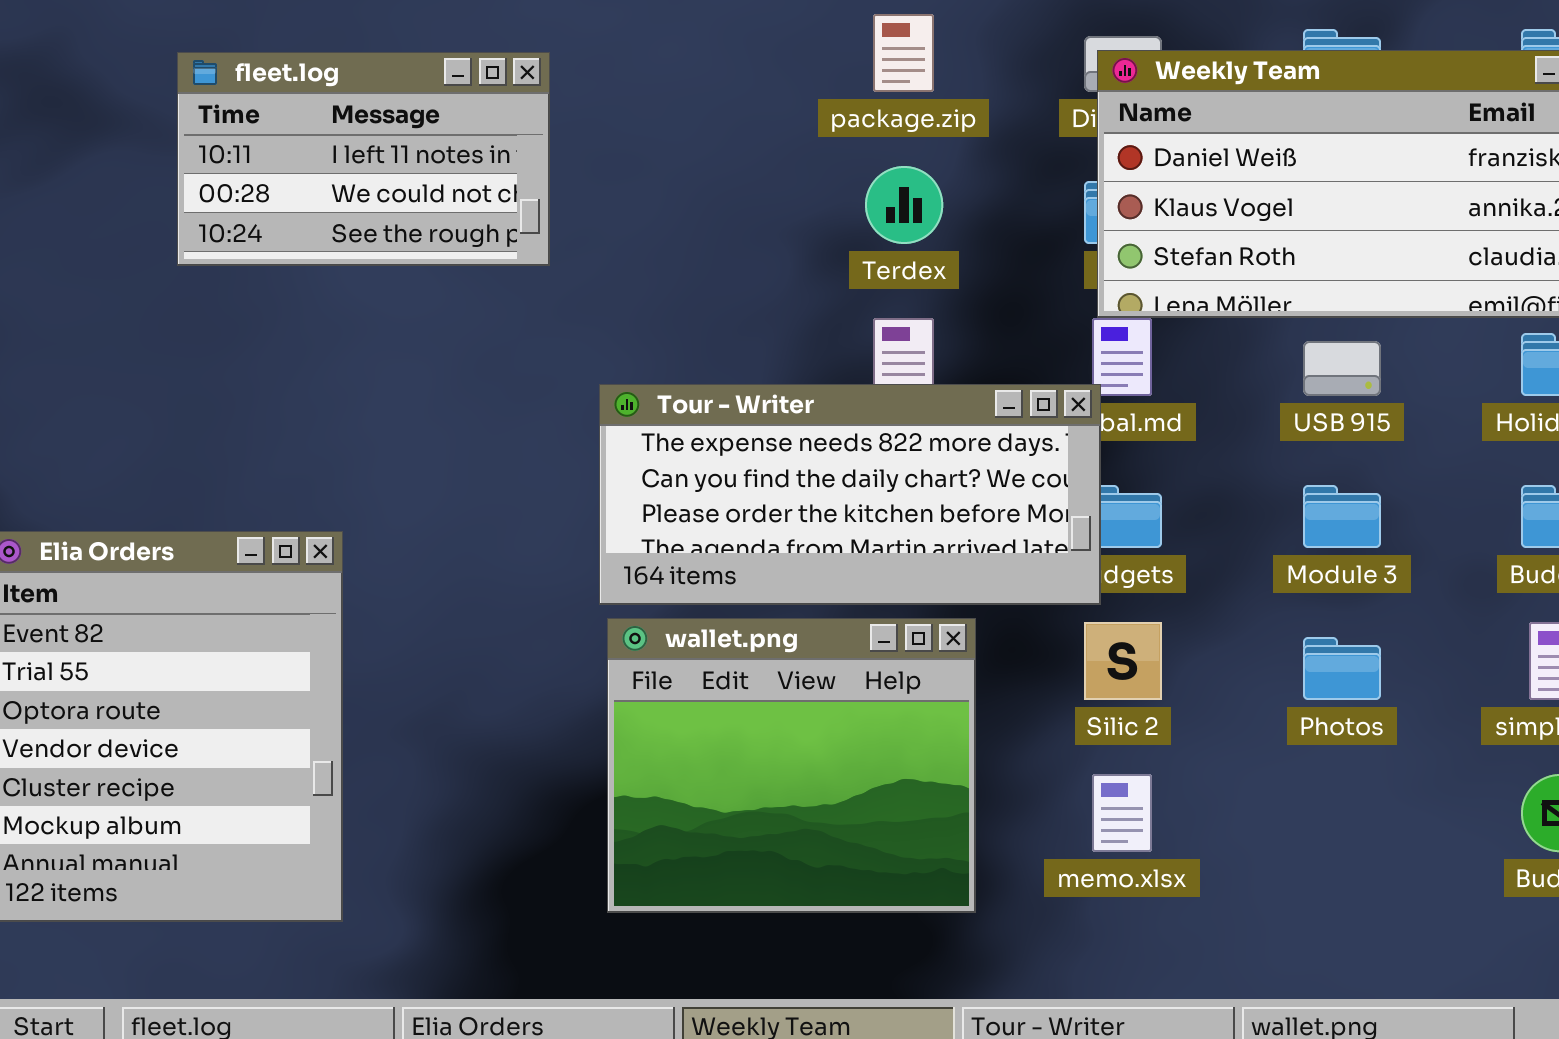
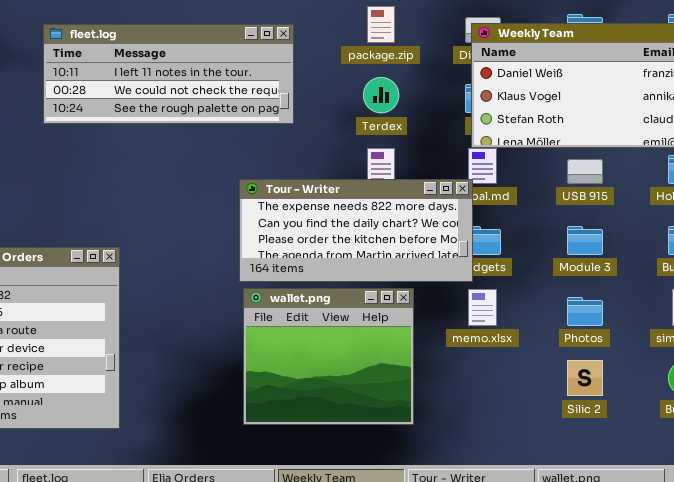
fleet.log: [177,52,550,266] -> [43,24,294,124], resized
Silic 2: [1084,622,1162,700] -> [567,360,603,396], moved
memo.xlsx: [1092,774,1152,852] -> [468,289,497,326], moved

